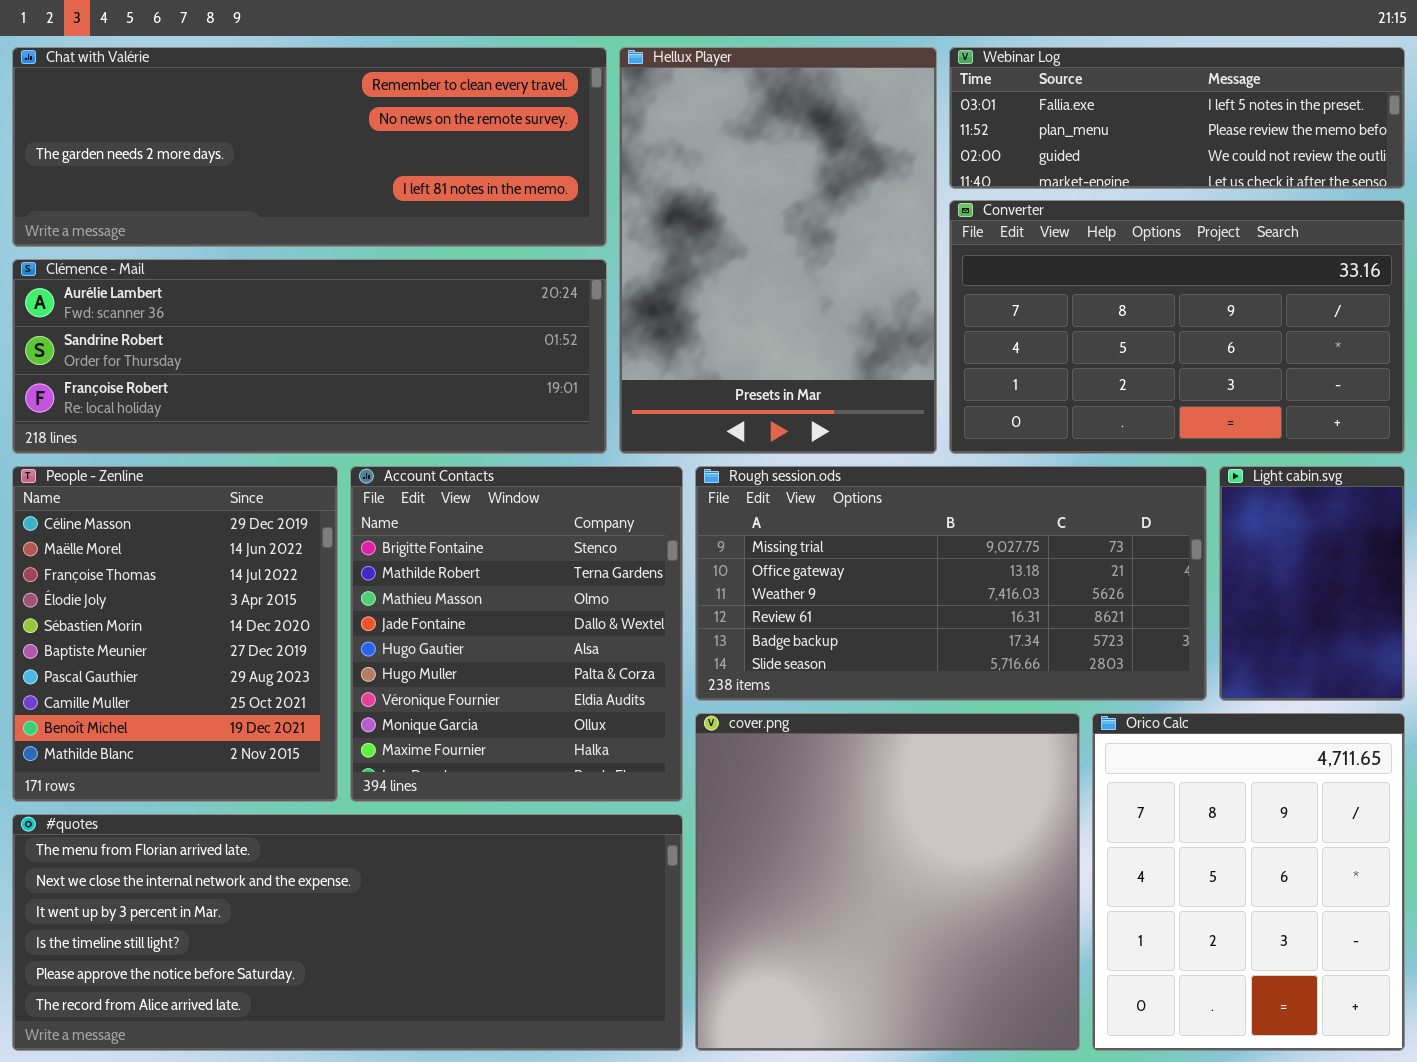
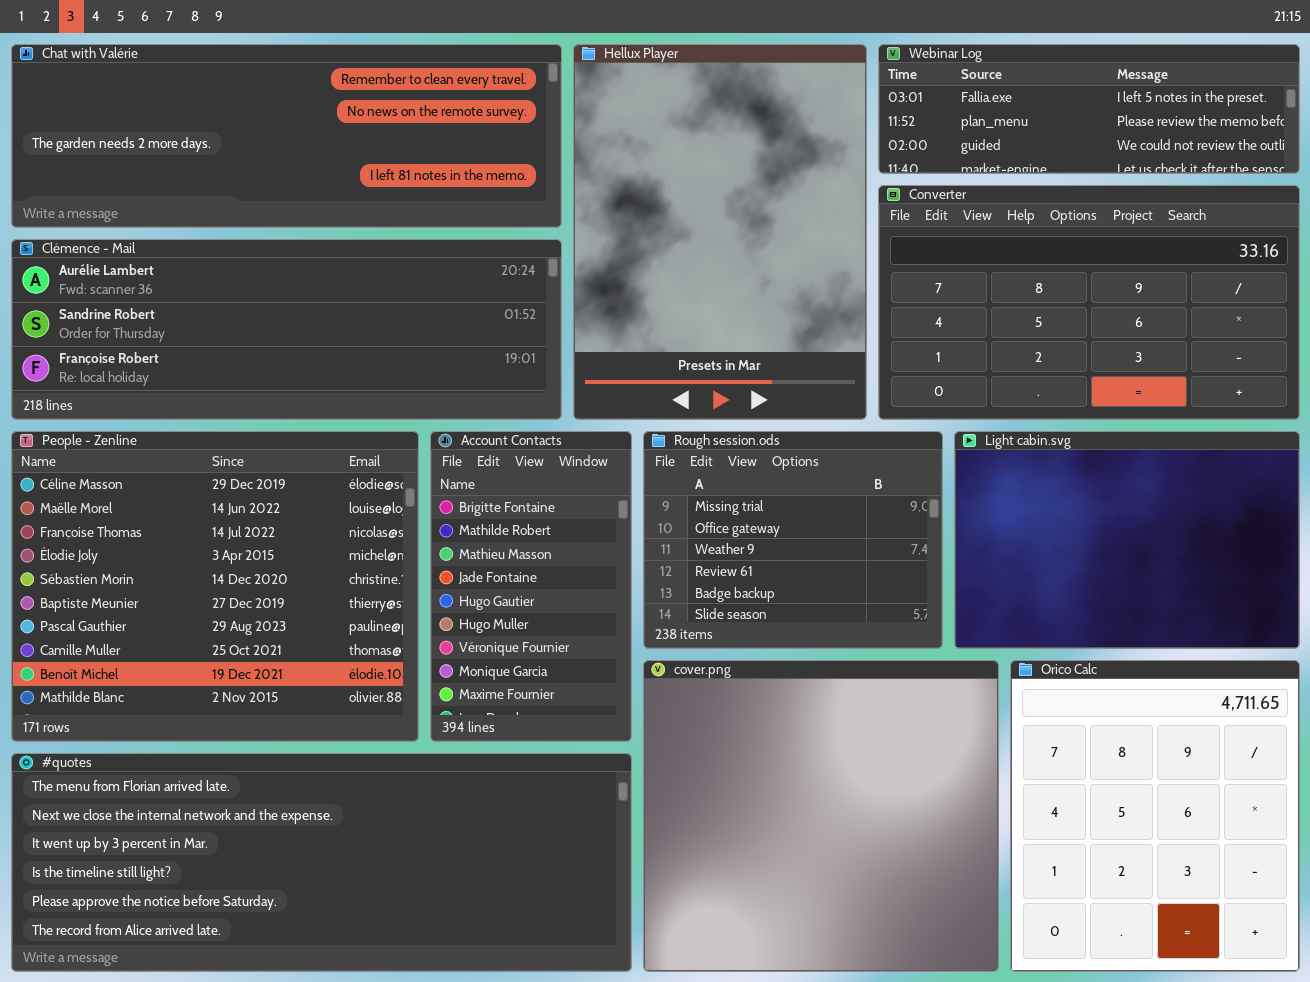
People - Zenline: [12,466,338,802] -> [11,431,419,742], resized
Account Contacts: [350,466,683,802] -> [430,431,632,742], resized
Rough session.ods: [695,466,1207,701] -> [643,431,943,649], resized
Light cabin.svg: [1219,466,1405,701] -> [954,431,1300,649], resized

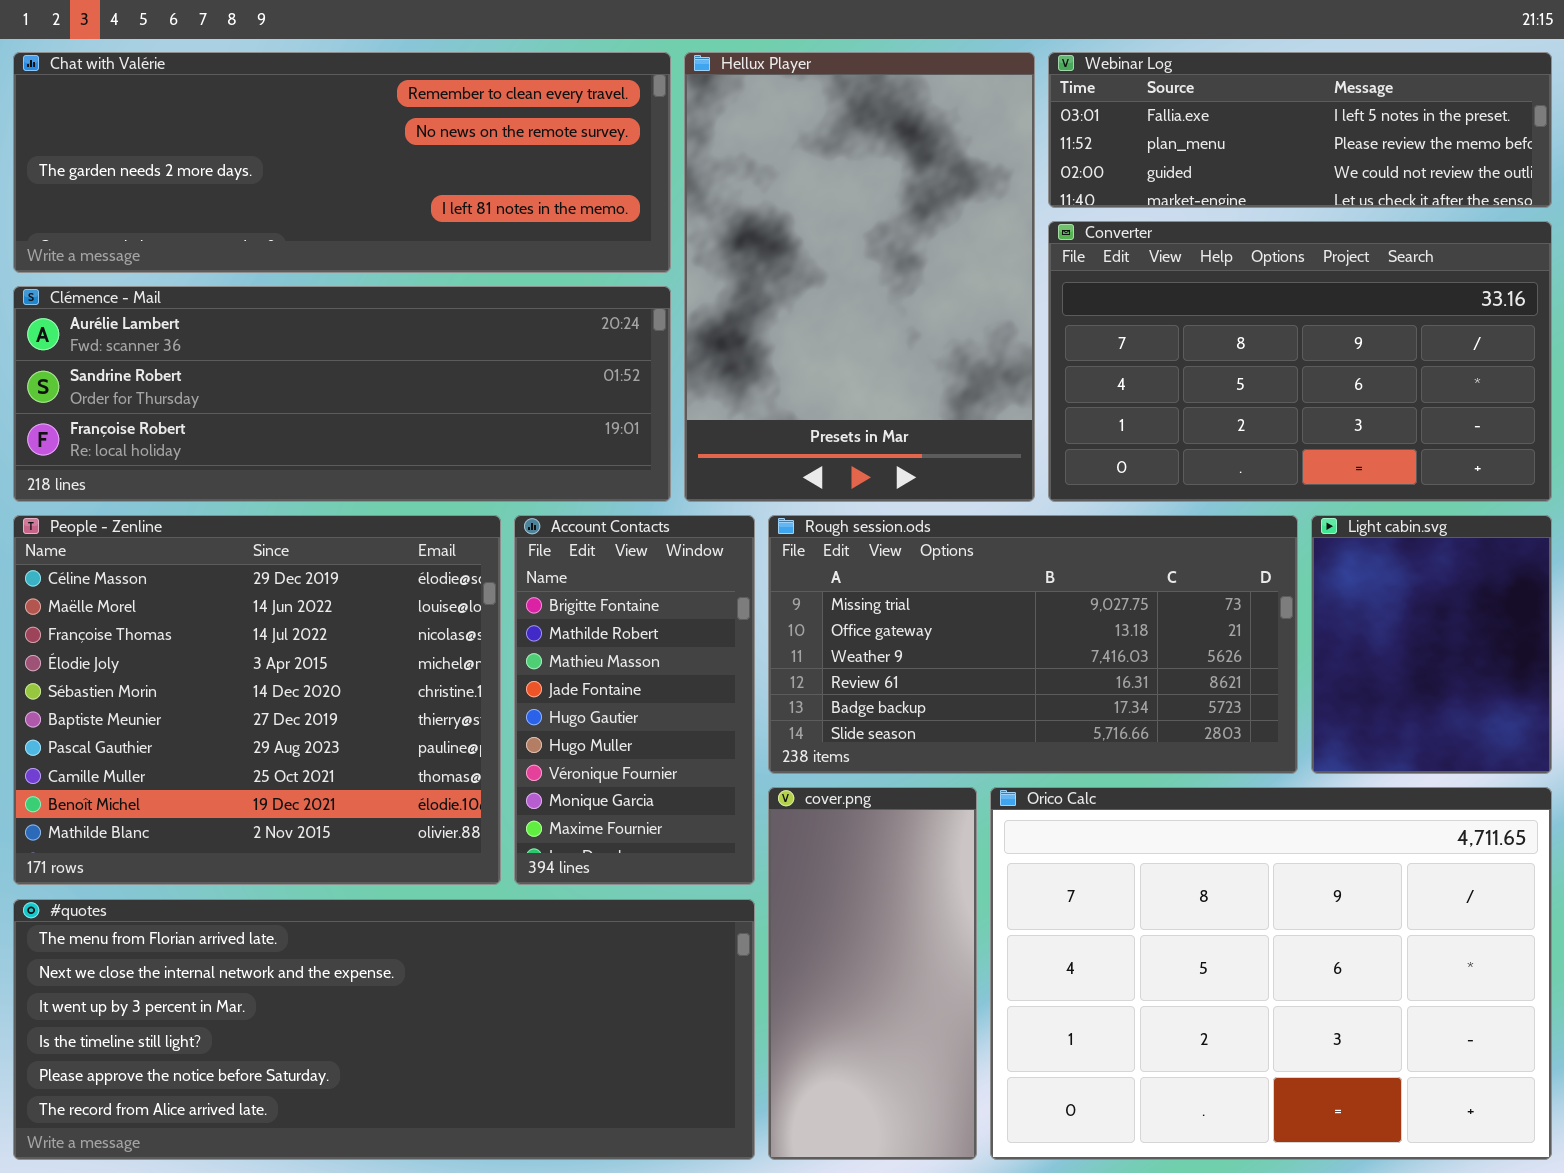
Rough session.ods: [643,431,943,649] -> [768,515,1298,774], resized
Light cabin.svg: [954,431,1300,649] -> [1311,515,1552,774], resized
cover.png: [643,660,999,972] -> [768,787,977,1160], resized
Orico Calc: [1010,660,1300,972] -> [990,787,1552,1160], resized

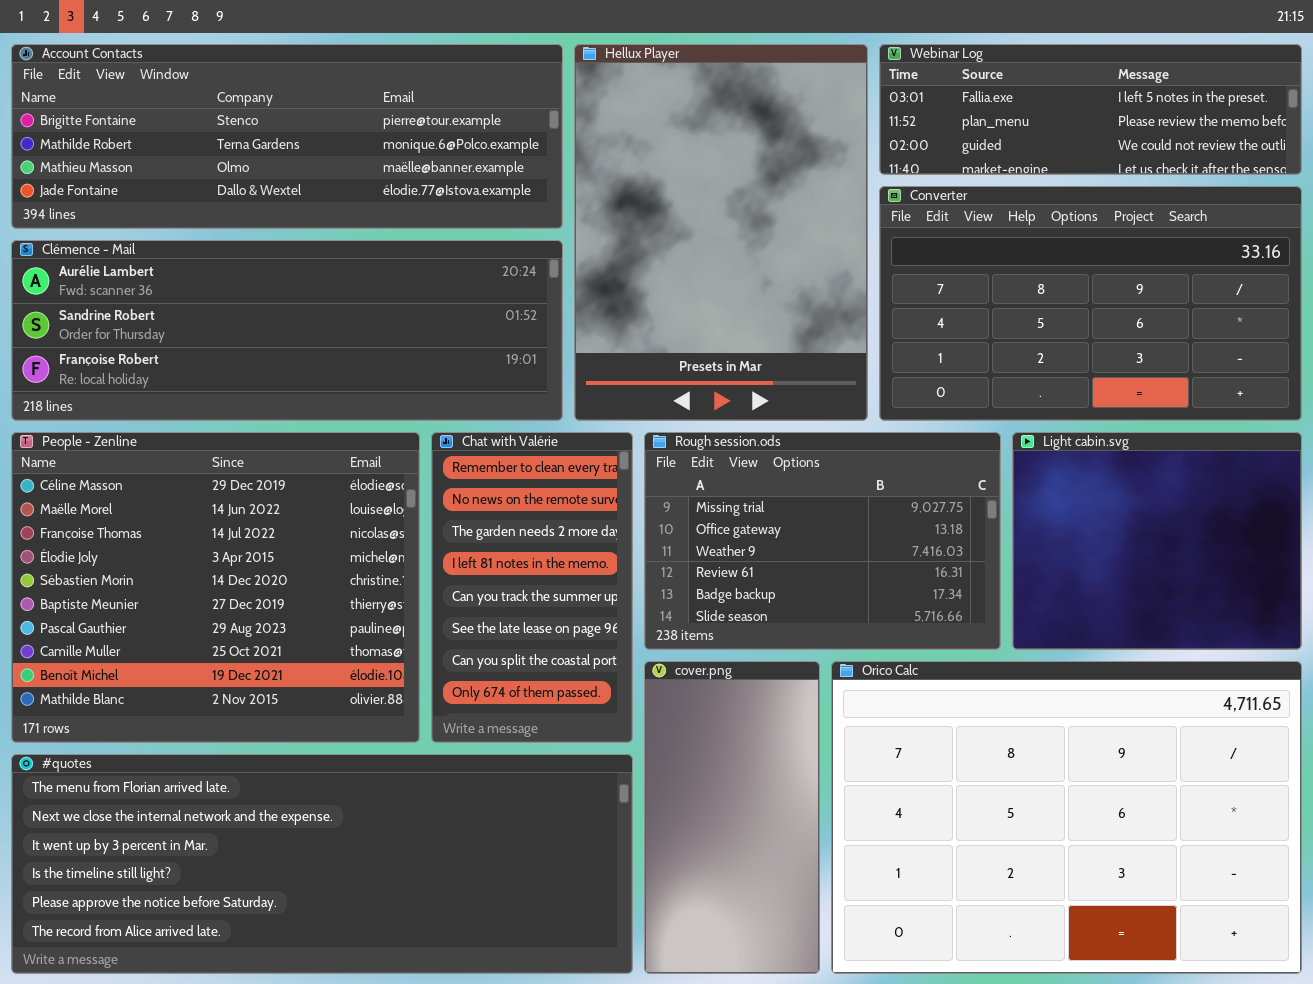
Chat with Valérie: [13,52,671,273] -> [431,432,633,743], moved, resized
Account Contacts: [514,515,755,885] -> [11,44,563,229], moved, resized
Rough session.ods: [768,515,1298,774] -> [644,432,1001,650], resized
Light cabin.svg: [1311,515,1552,774] -> [1012,432,1302,650], resized

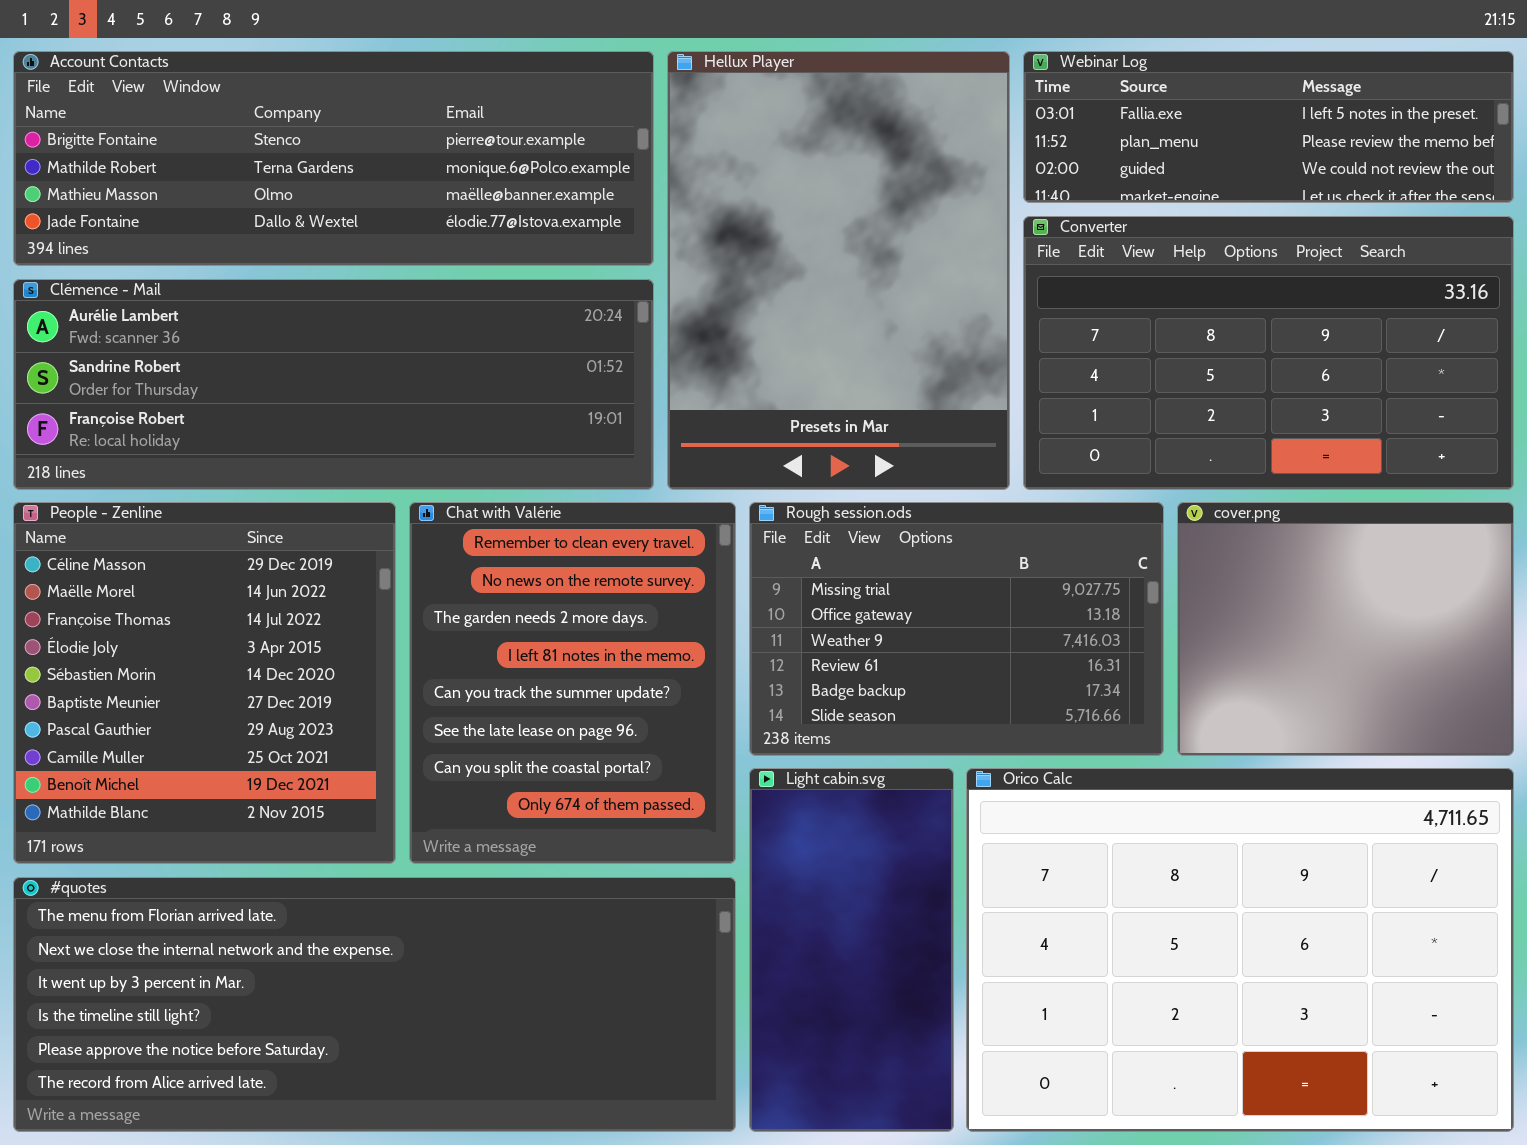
People - Zenline: [11,432,420,743] -> [13,502,396,864], resized
Chat with Valérie: [431,432,633,743] -> [409,502,736,864], resized
Light cabin.svg: [1012,432,1302,650] -> [749,768,954,1132], moved, resized
cover.png: [644,661,820,974] -> [1177,502,1514,756], moved, resized

